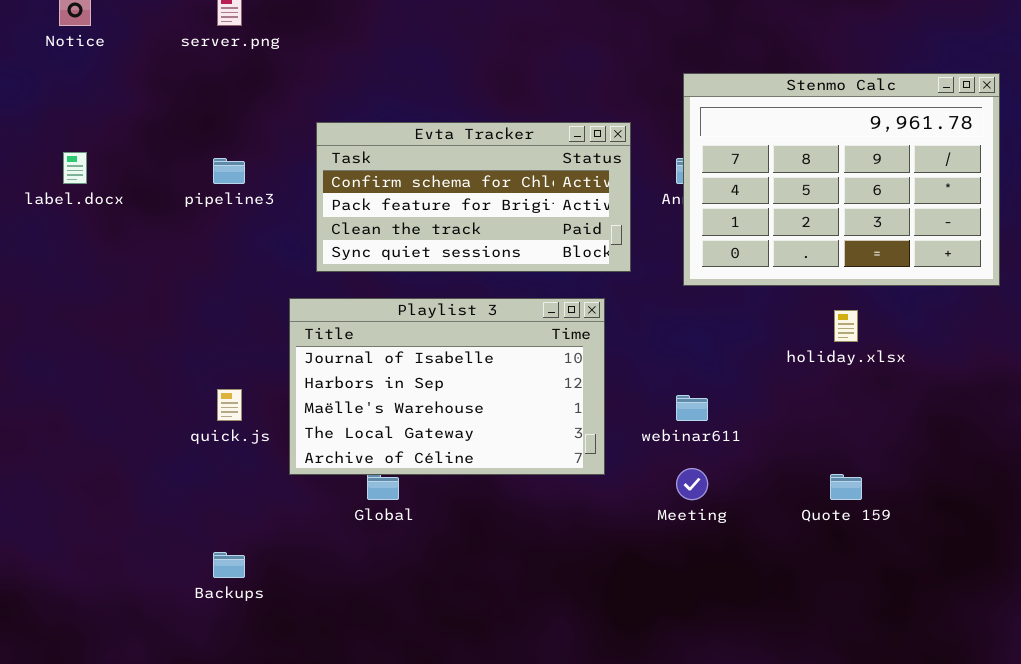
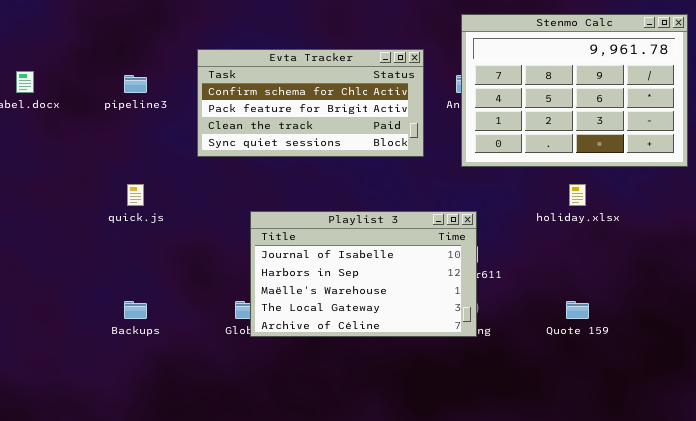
Playlist 3: [289,298,605,475] -> [250,211,477,337], moved
quick.js: [217,389,242,421] -> [127,184,144,206], moved
Backups: [213,552,245,578] -> [124,301,147,319], moved

